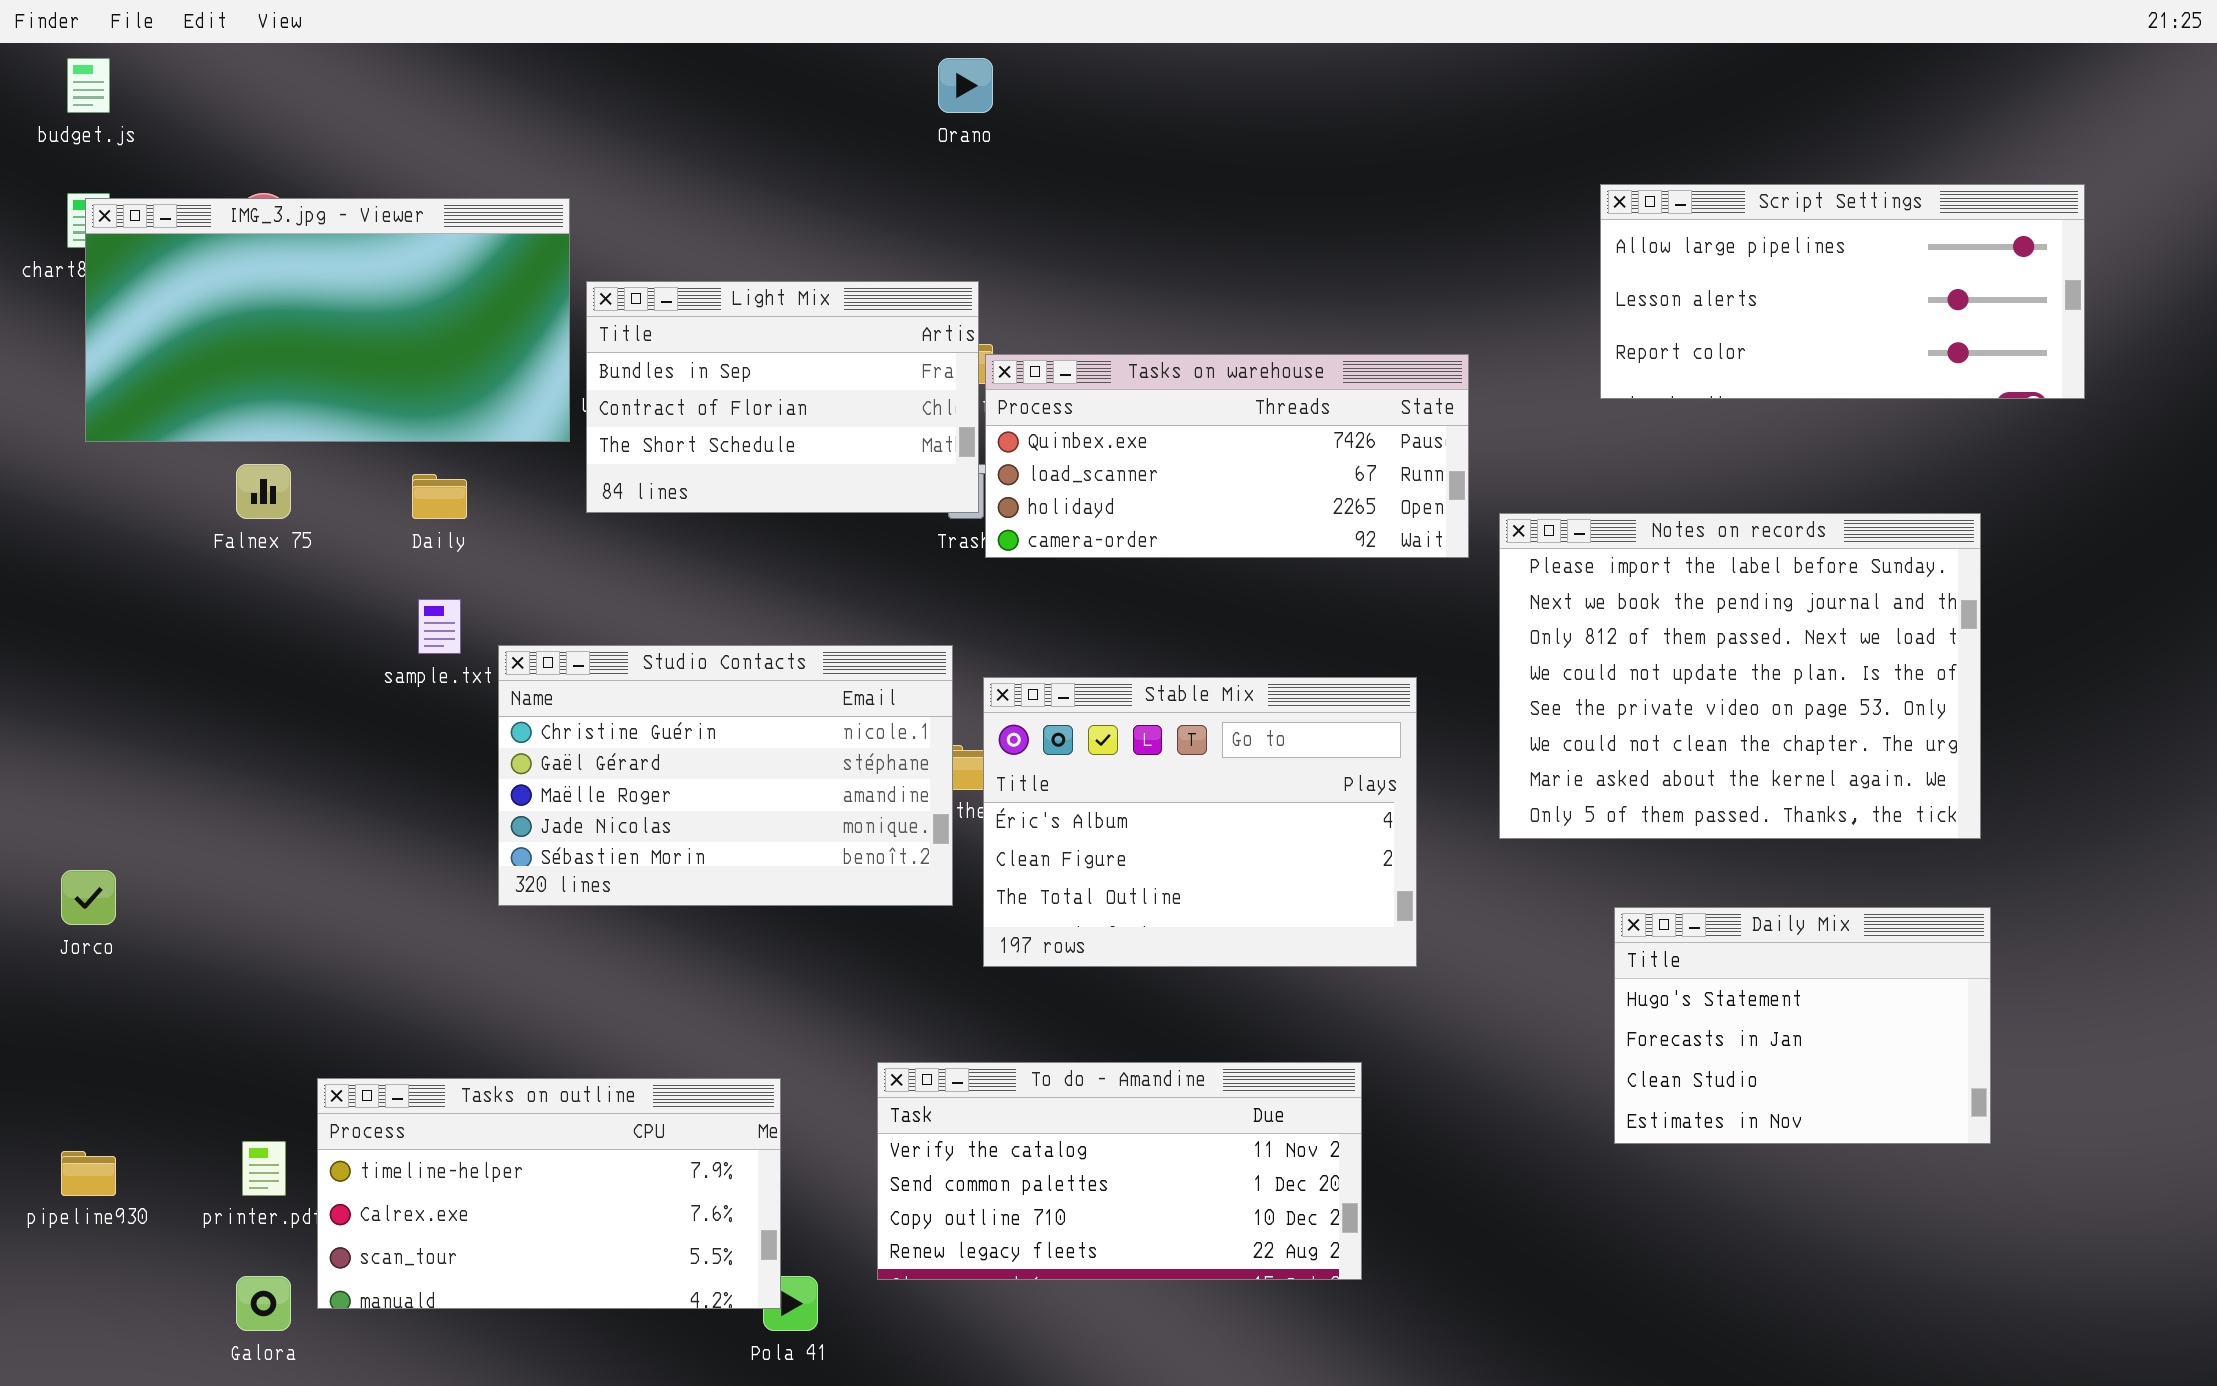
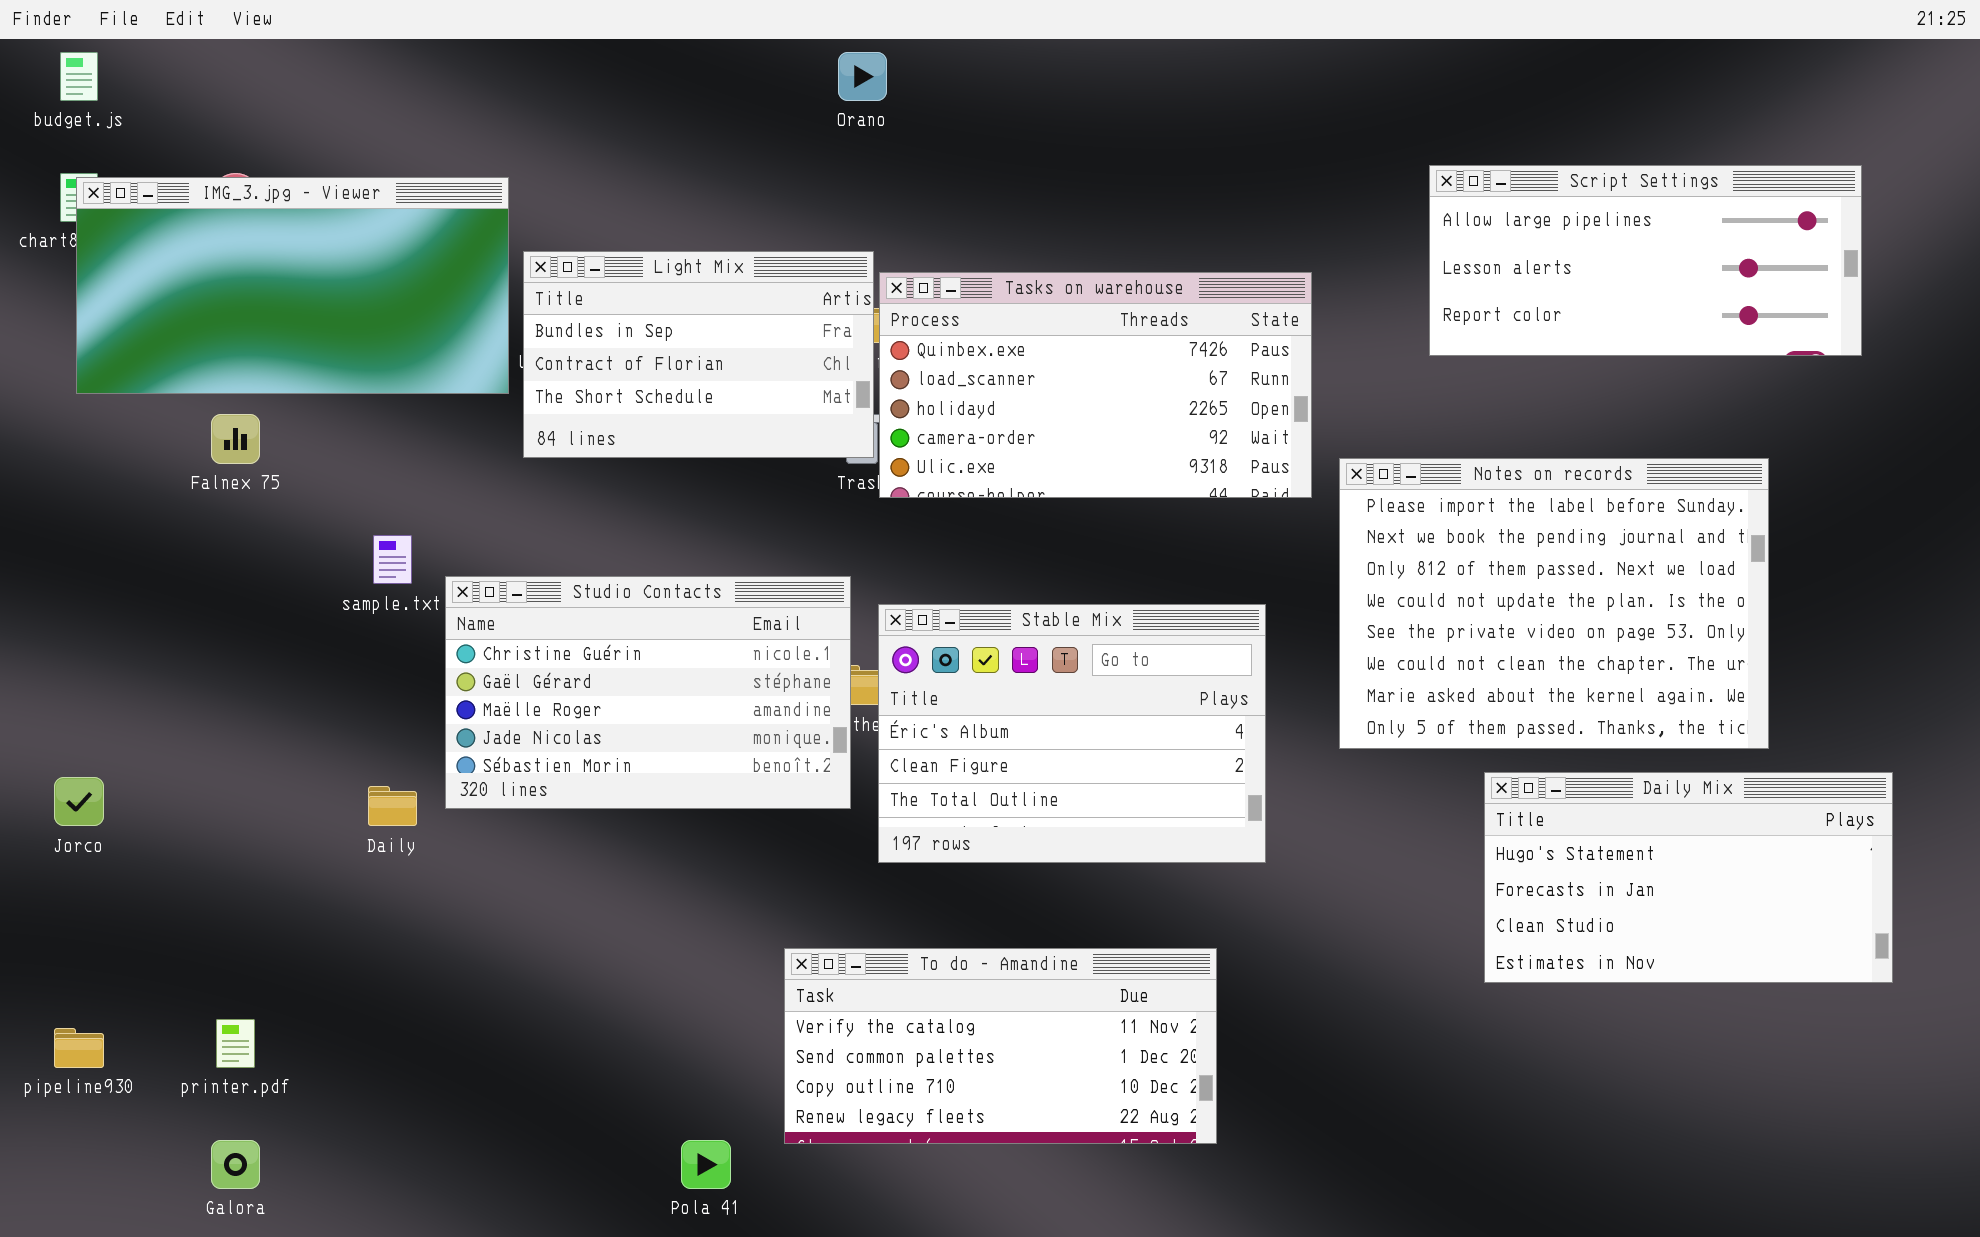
Tasks on warehouse: [985,354,1469,558] -> [879,272,1312,498], resized
Daily: [412,474,467,519] -> [368,786,417,826], moved
Daily Mix: [1614,907,1991,1144] -> [1484,772,1893,983], moved, resized
Tasks on outline: [317,1078,781,1309] -> none, closed

